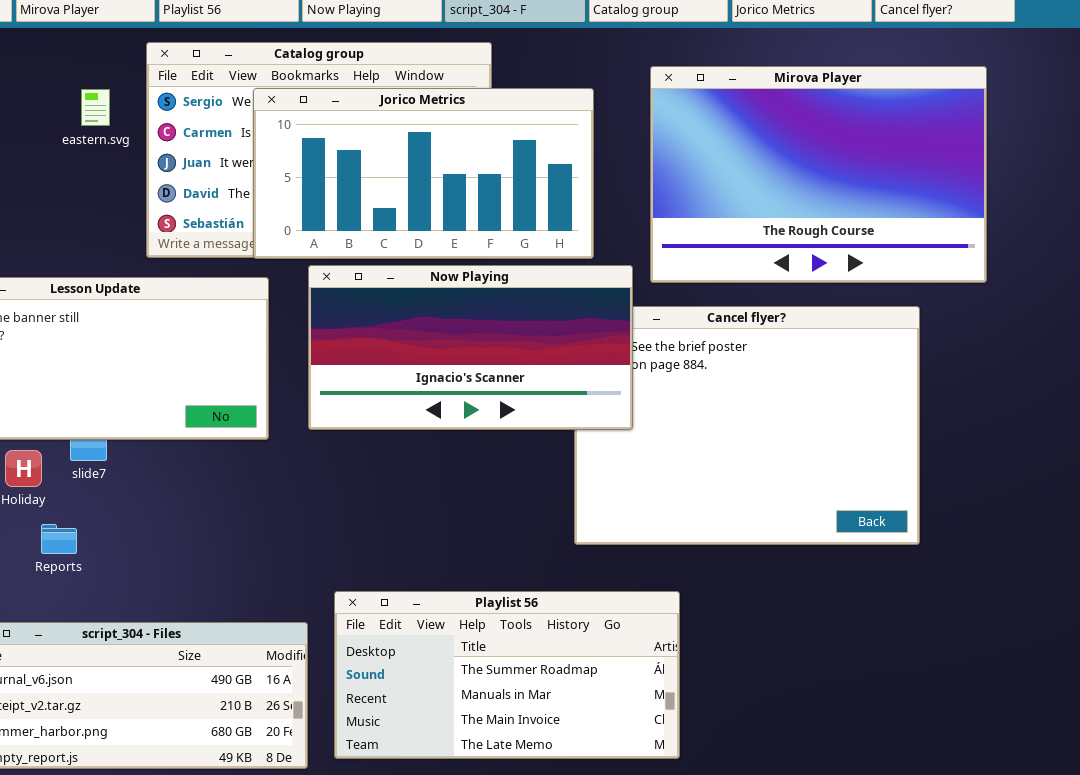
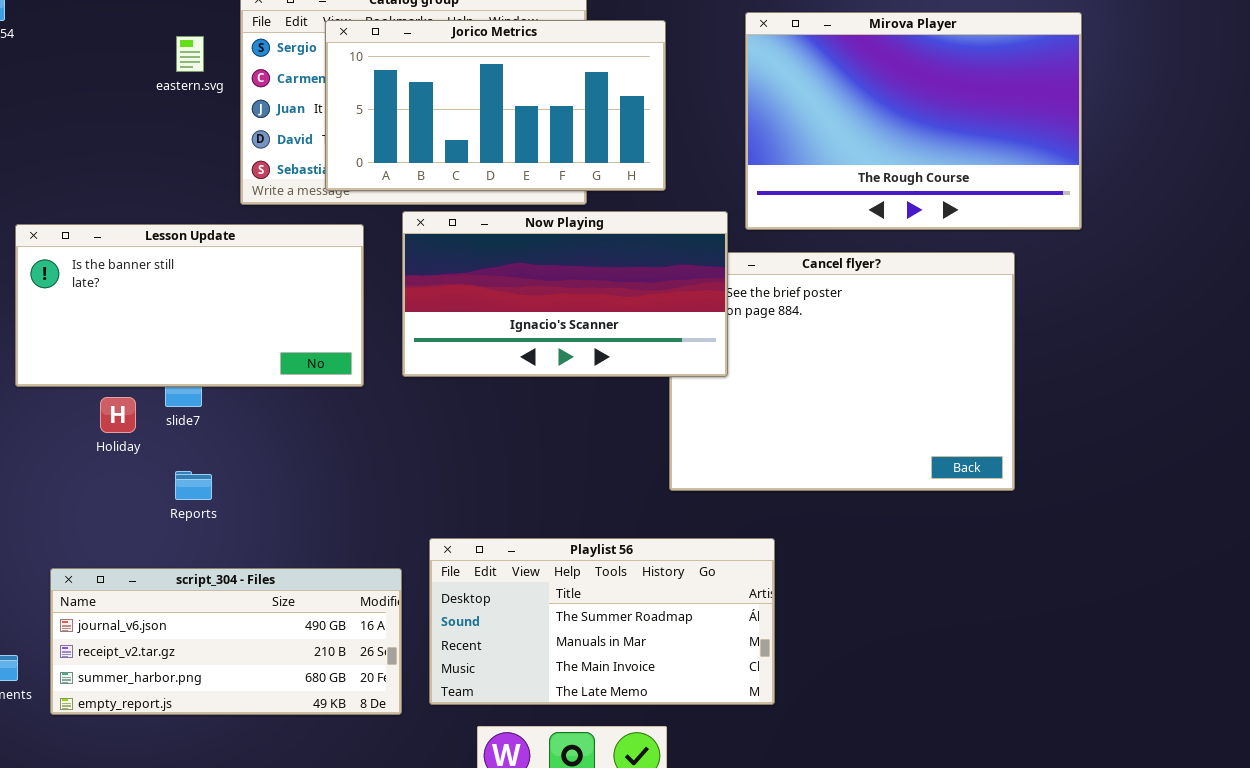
Jorico Metrics: [253,88,594,259] -> [325,20,666,191], moved
Reports: [41,524,77,554] -> [175,471,212,500], moved

